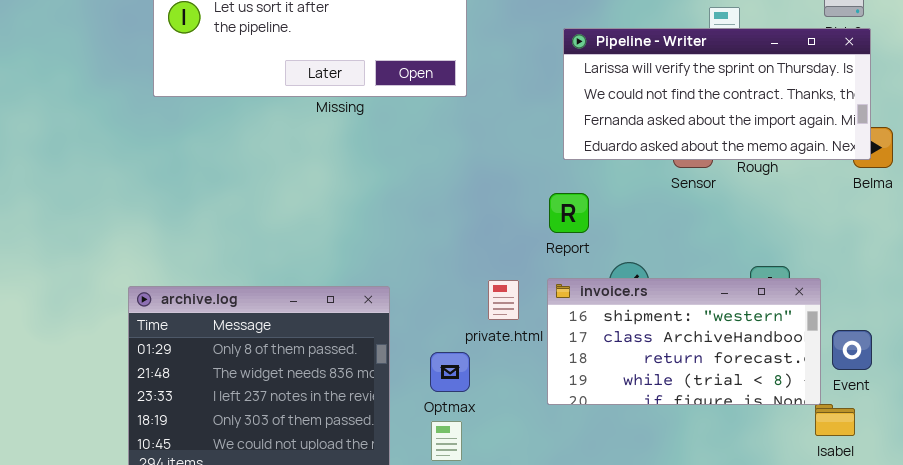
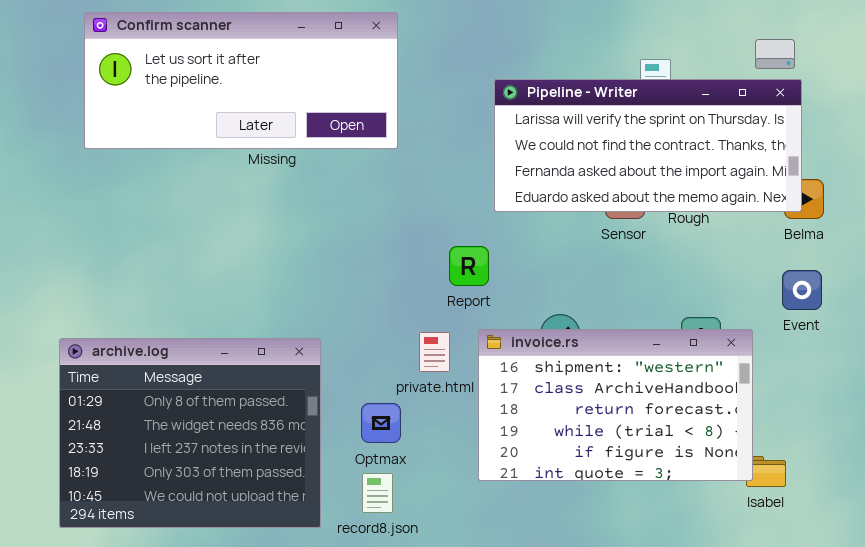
Report: [549,193,589,233] -> [449,246,489,286], moved
invoice.rs: [547,278,821,405] -> [478,329,753,481], resized
Event: [832,330,872,370] -> [782,270,822,310], moved

